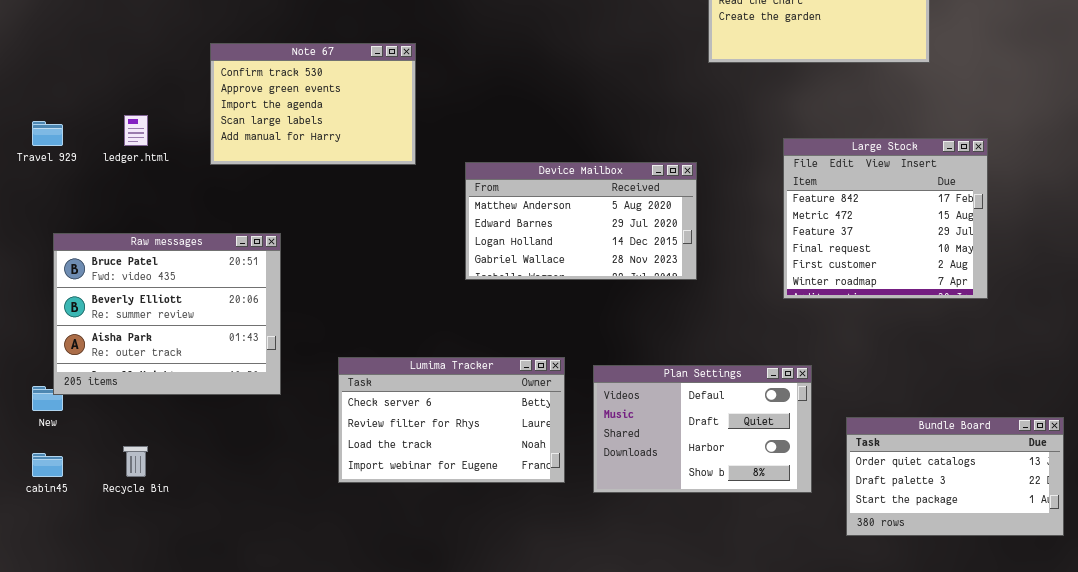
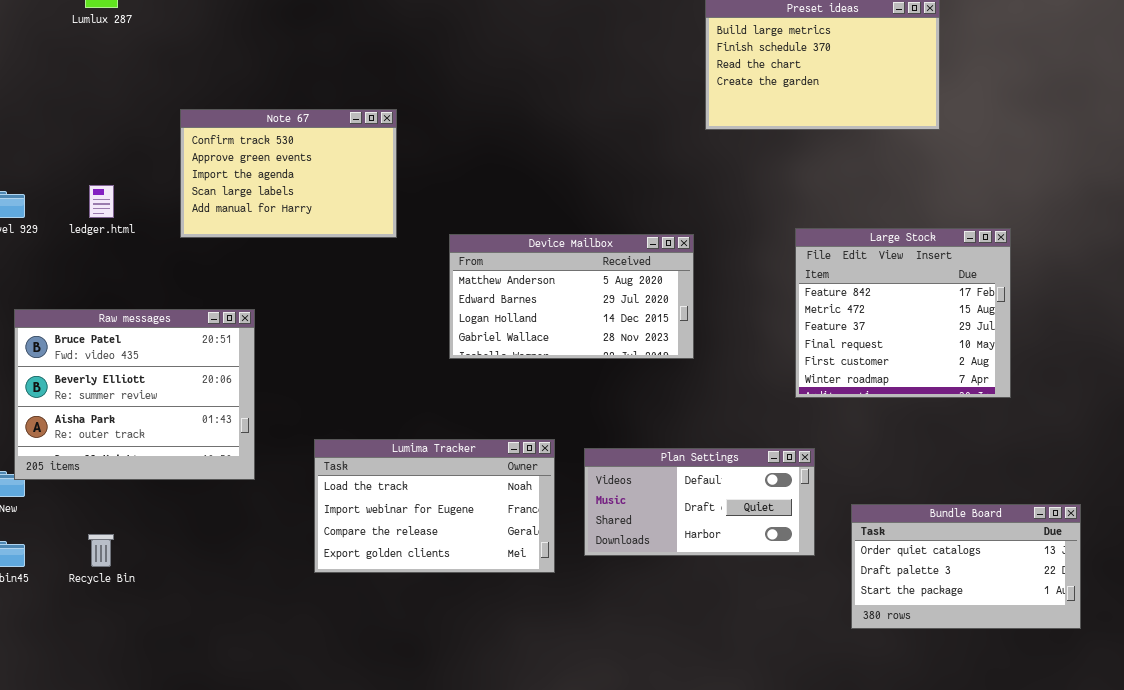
Large Stock: [783,138,988,299] -> [795,228,1011,398], moved
Lumima Tracker: [338,357,565,483] -> [314,439,555,573], scrolled down 2 rows
Plan Settings: [593,365,812,493] -> [584,448,815,556], resized

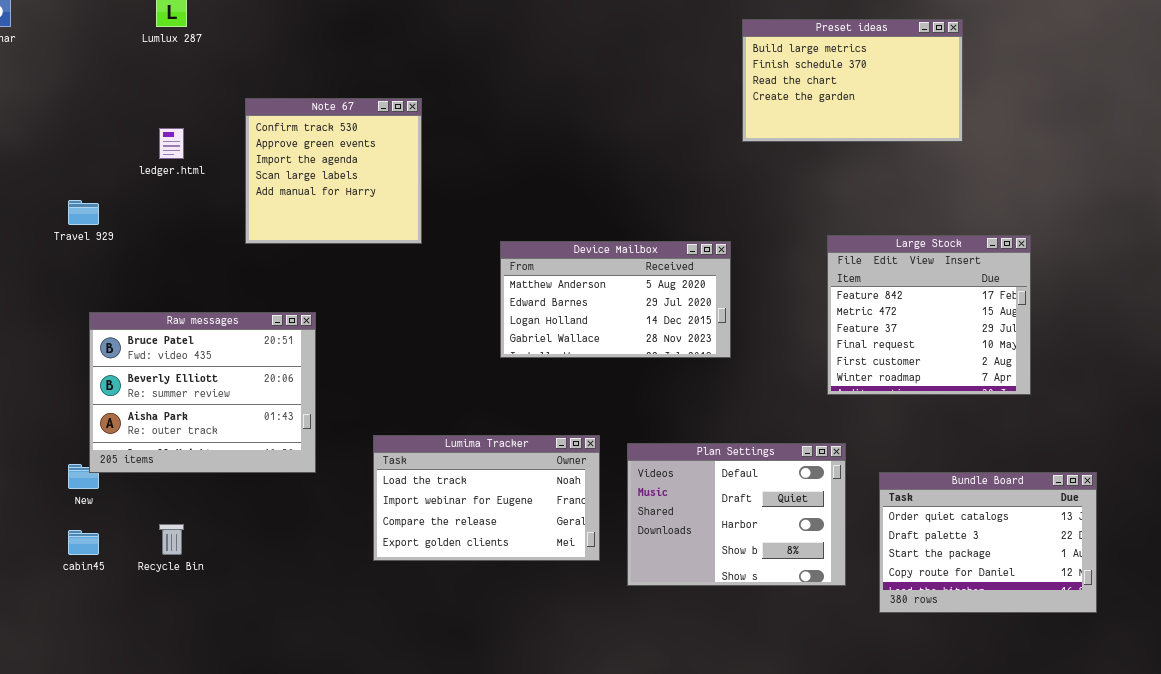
Note 67: [180,109,397,238] -> [245,98,422,244], resized
ledger.html: [89,185,114,218] -> [159,128,184,159], moved
Plan Settings: [584,448,815,556] -> [627,443,846,586], resized
Bundle Board: [851,504,1081,629] -> [879,472,1097,613], resized

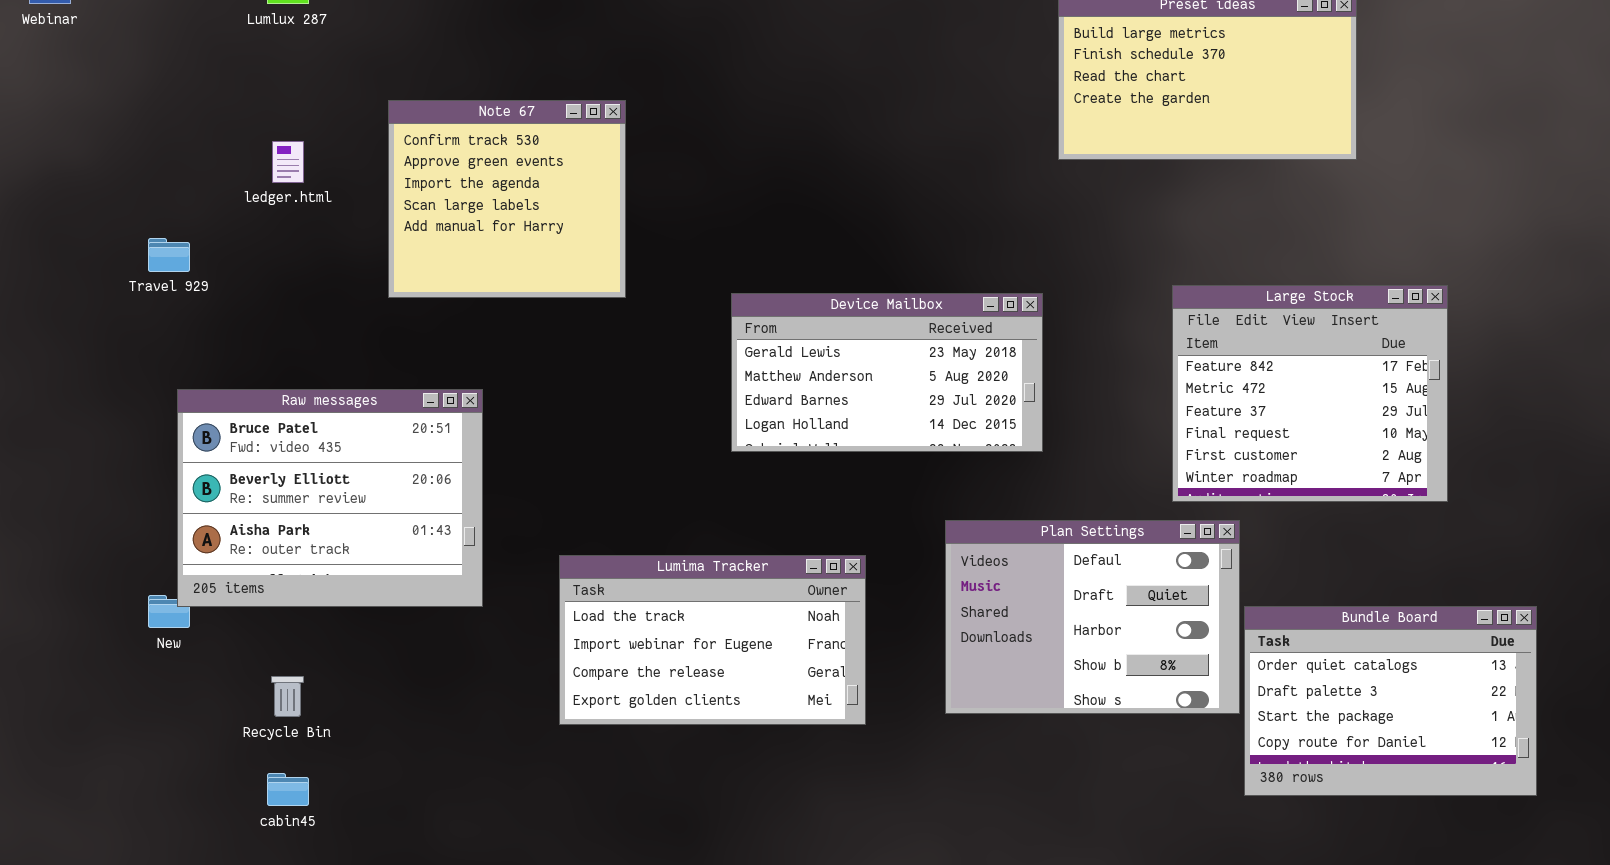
Device Mailbox: [500,241,731,358] -> [731,293,1043,452], scrolled up 1 row
Plan Settings: [627,443,846,586] -> [945,520,1240,714], moved
cabin45: [68,530,99,555] -> [267,773,309,806], moved

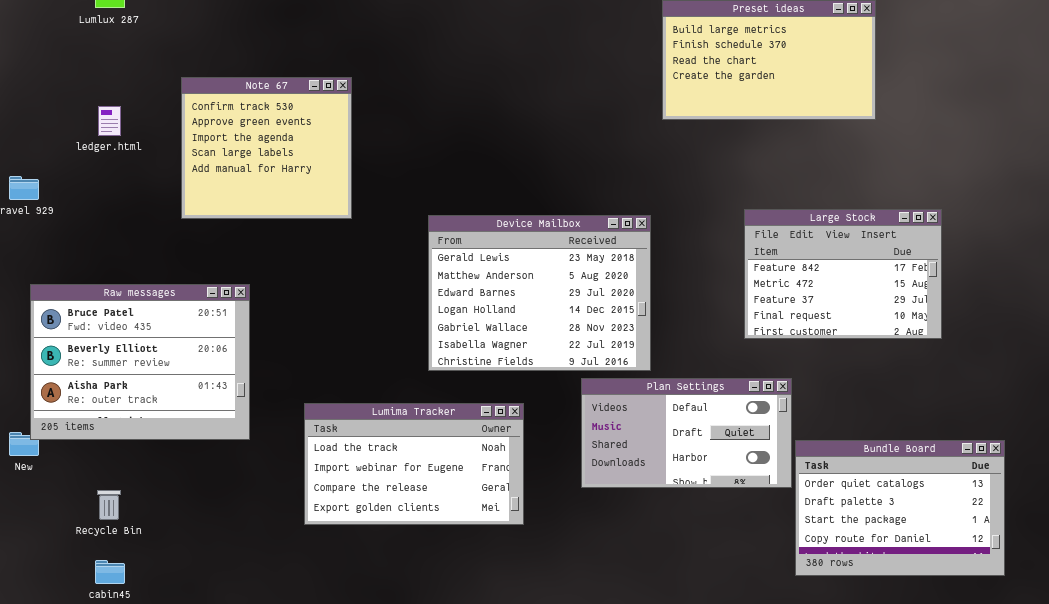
Large Stock: [1172,285,1448,502] -> [744,209,942,339], resized
Device Mailbox: [731,293,1043,452] -> [428,215,651,371], resized
Plan Settings: [945,520,1240,714] -> [581,378,792,488], resized

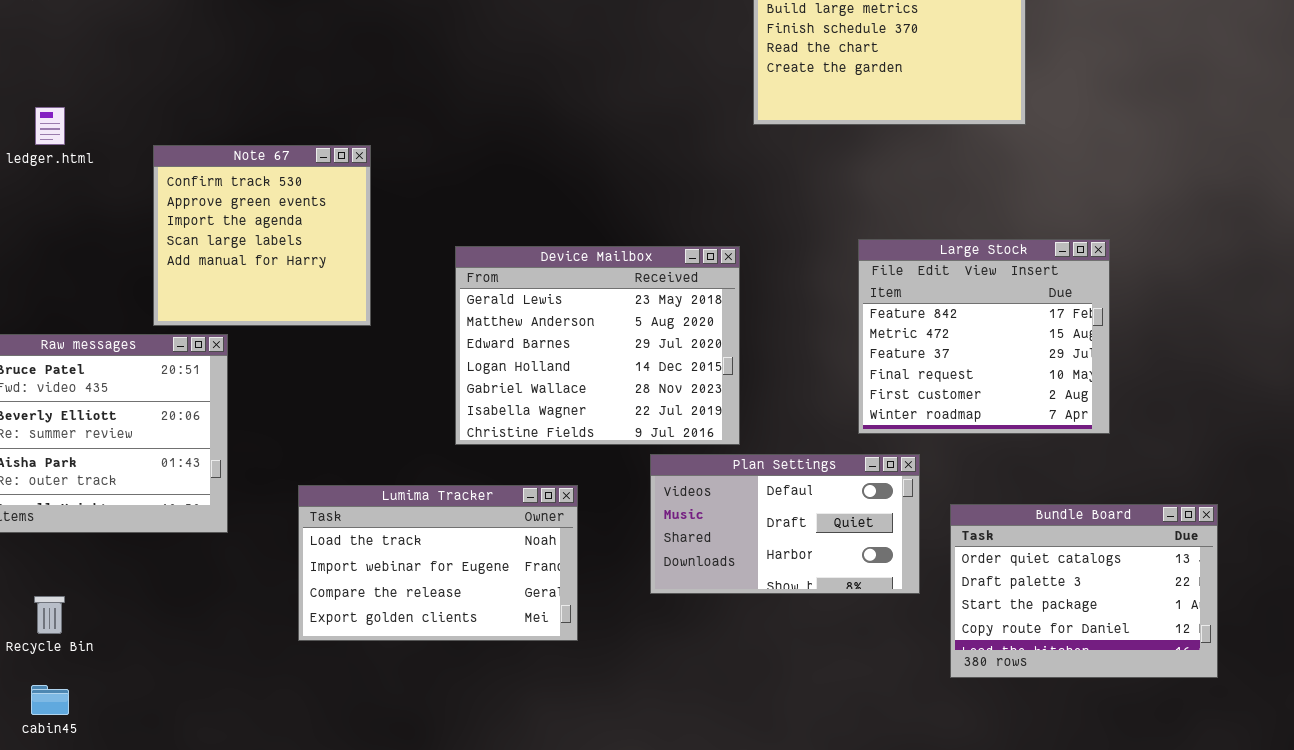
Note 67: [181,77,352,219] -> [153,145,371,326], moved
Large Stock: [744,209,942,339] -> [858,239,1110,434], resized
Bundle Board: [795,440,1005,576] -> [950,504,1218,678], moved

